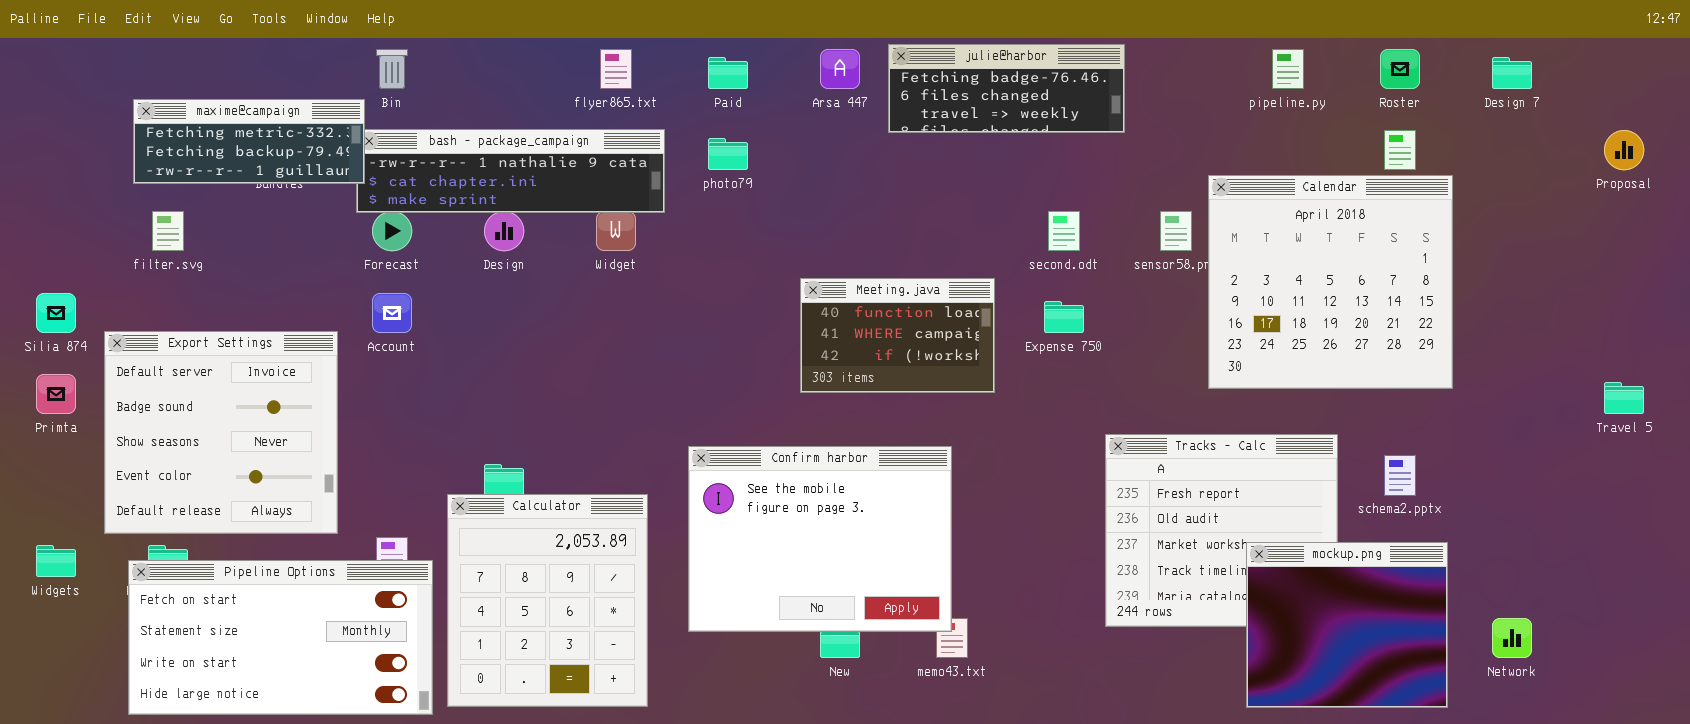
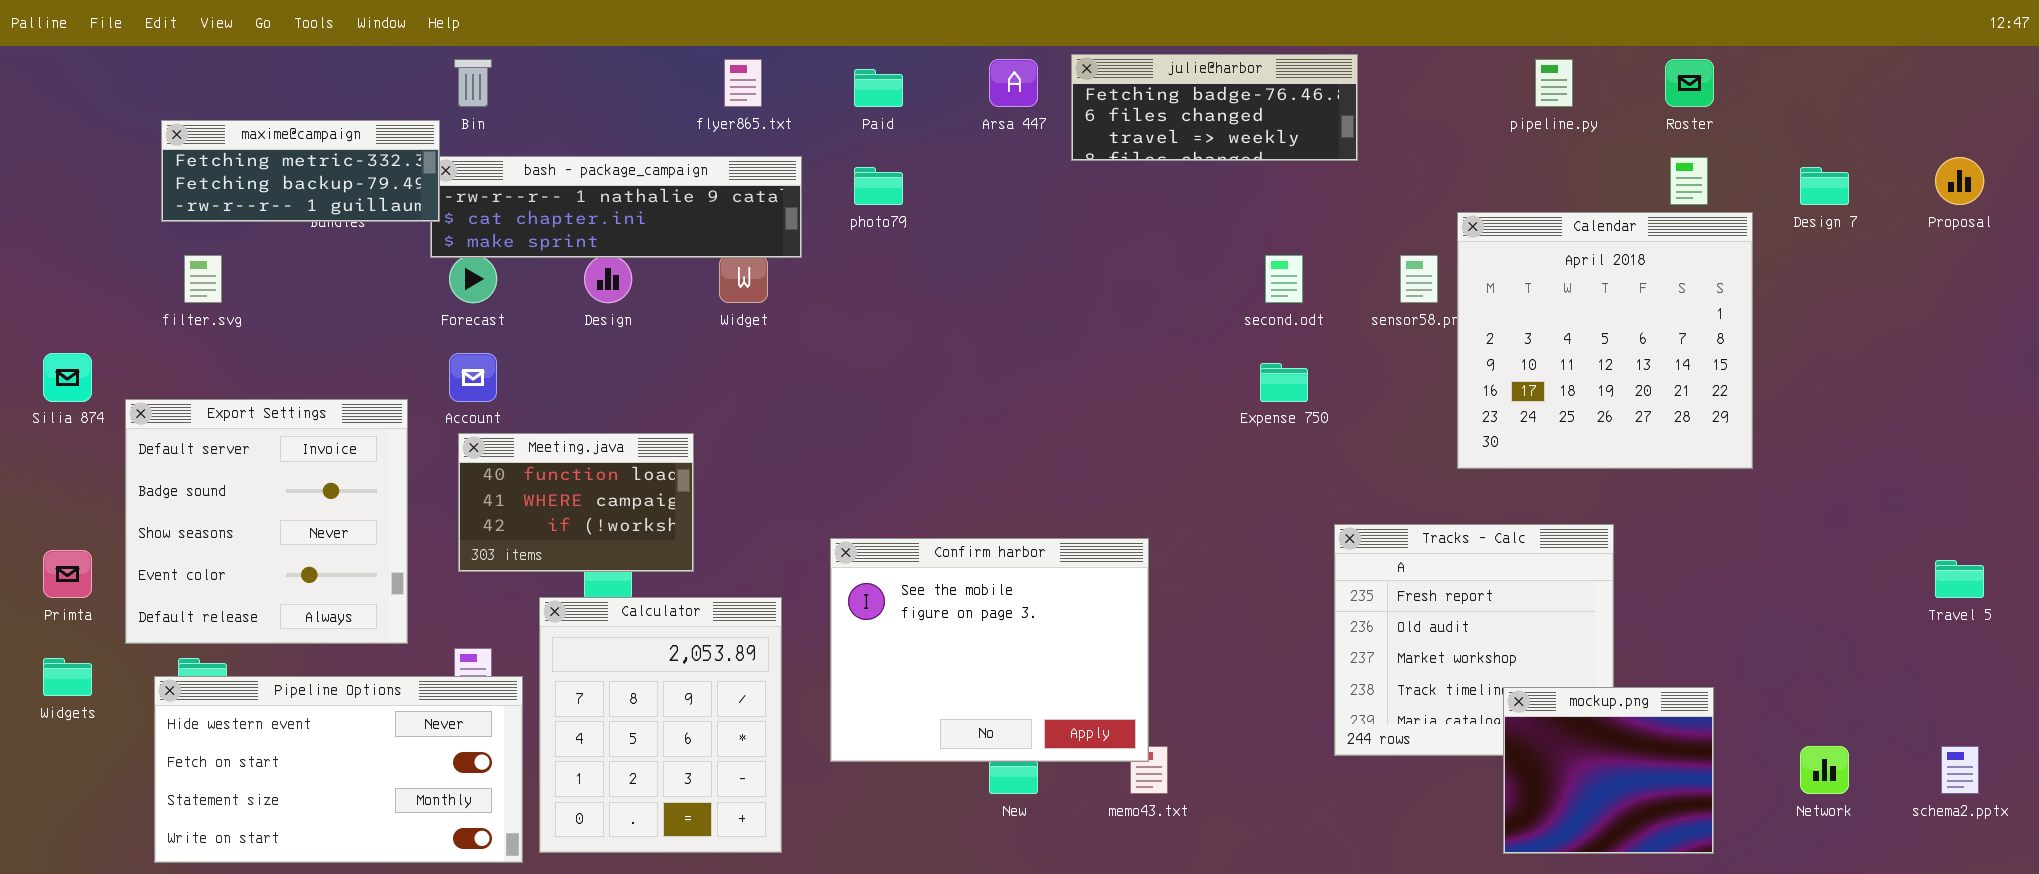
Design 7: [1492,57,1532,89] -> [1800,167,1849,205], moved
Meeting.java: [800,278,995,393] -> [458,433,694,572], moved
Primta: [36,374,76,414] -> [43,550,92,598], moved
Travel 5: [1604,382,1644,414] -> [1935,560,1984,598], moved
schema2.pptx: [1384,455,1416,496] -> [1941,746,1979,794], moved
mockup.png: [1246,542,1448,708] -> [1503,687,1714,854], resized
Pipeline Options: [128,560,433,715] -> [154,676,523,863], scrolled up 1 row

